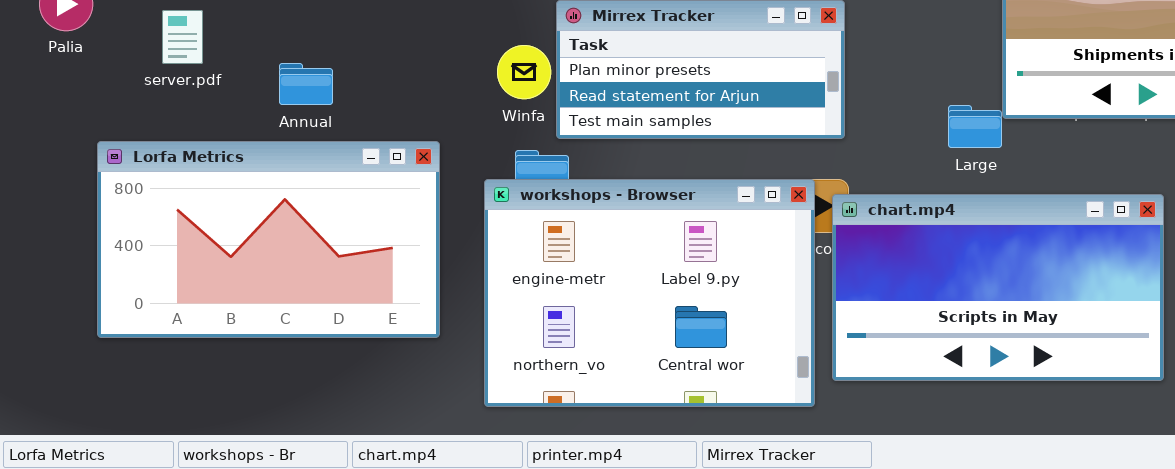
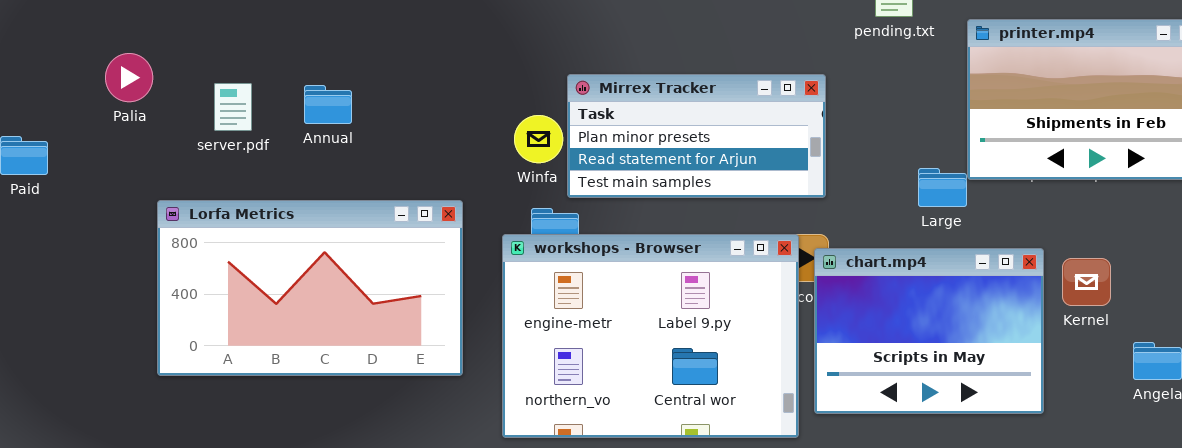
Annual: [279,63,333,105] -> [304,85,352,124], moved
chart.mp4: [832,194,1164,381] -> [814,248,1044,414], resized

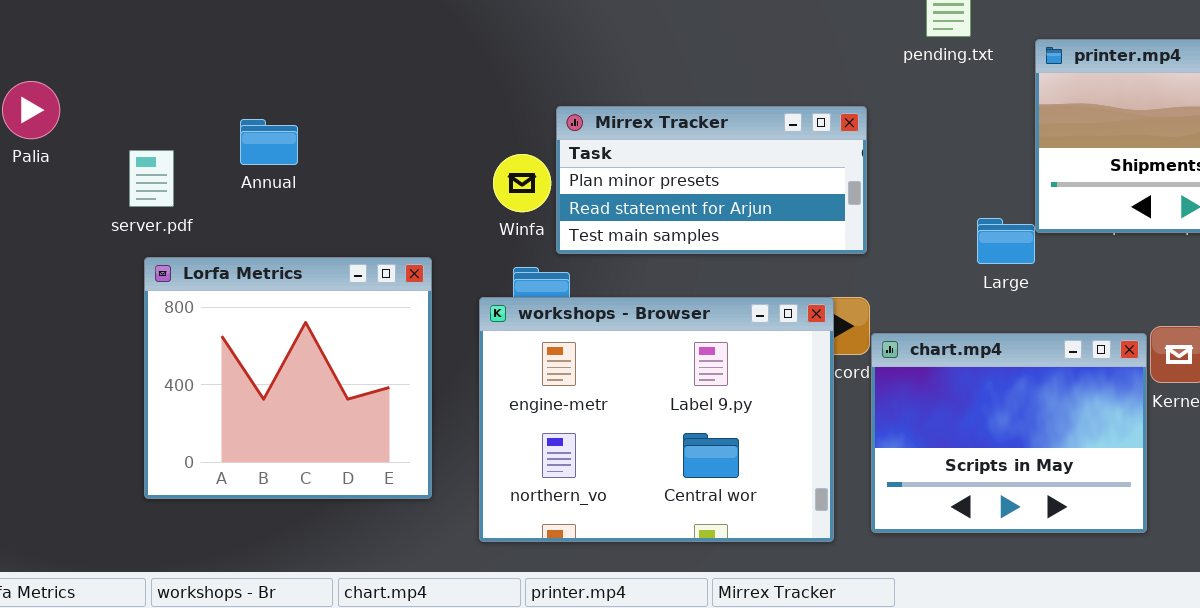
server.pdf: [214,83,252,131] -> [129,150,174,207], moved
Lorfa Metrics: [157,200,463,376] -> [144,257,432,499], resized
chart.mp4: [814,248,1044,414] -> [871,333,1147,533], moved

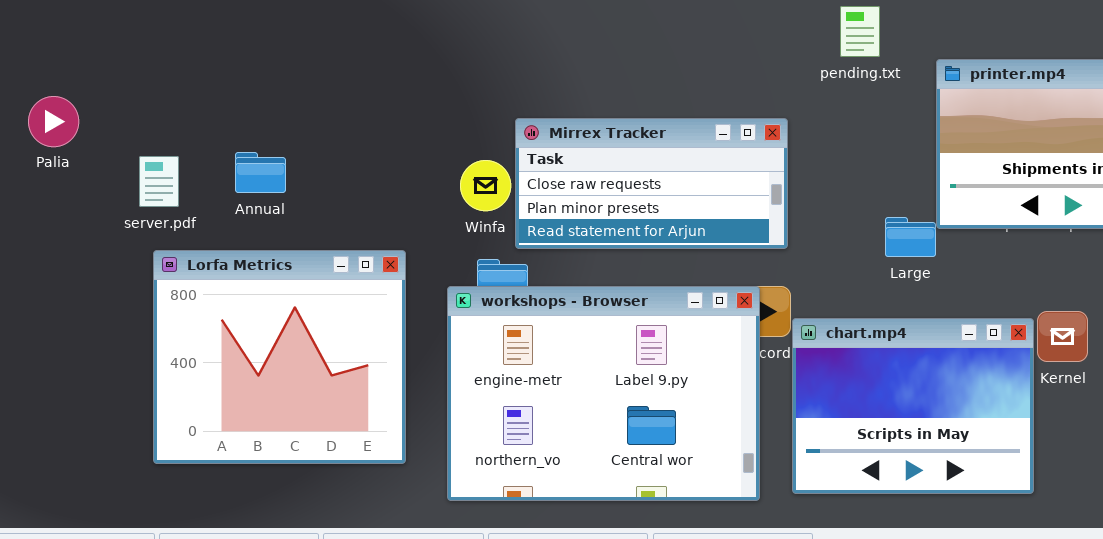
Mirrex Tracker: [556,106,867,254] -> [515,118,788,249], scrolled up 1 row
Annual: [240,119,298,165] -> [235,152,286,193], moved

